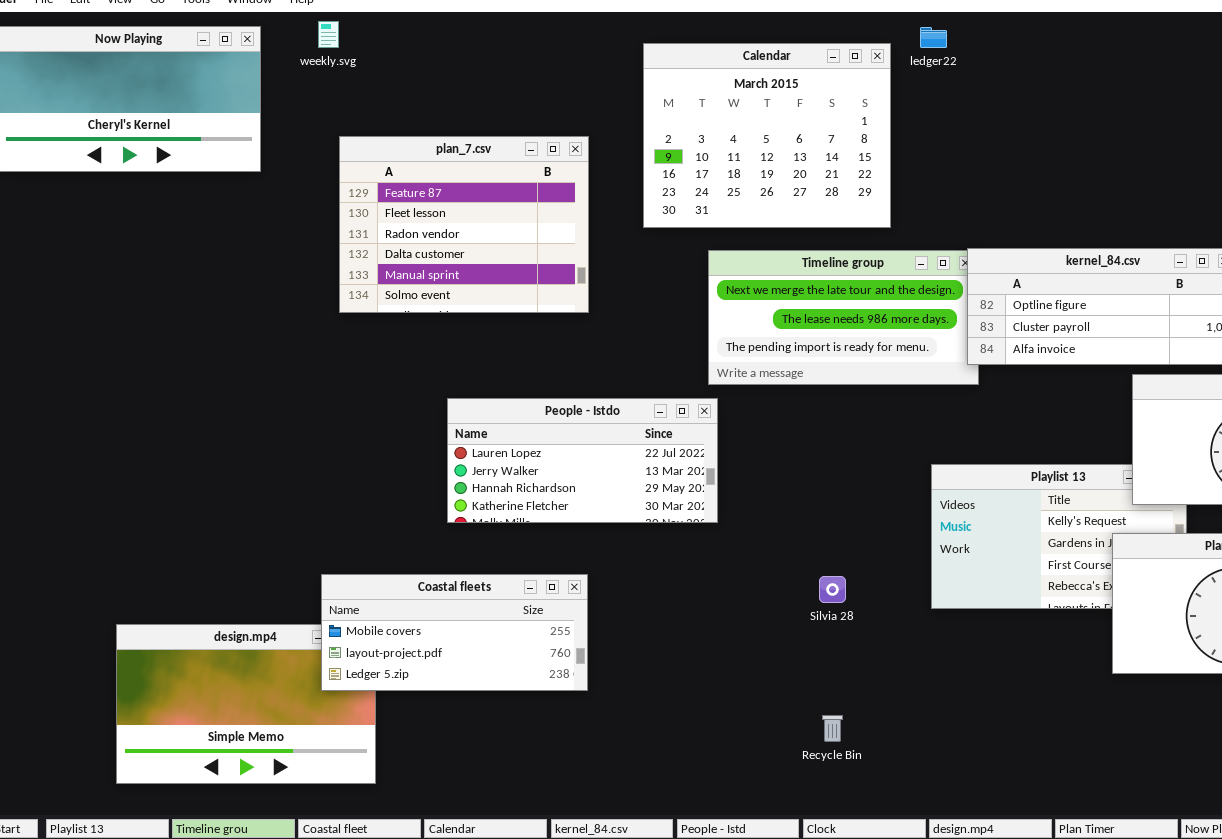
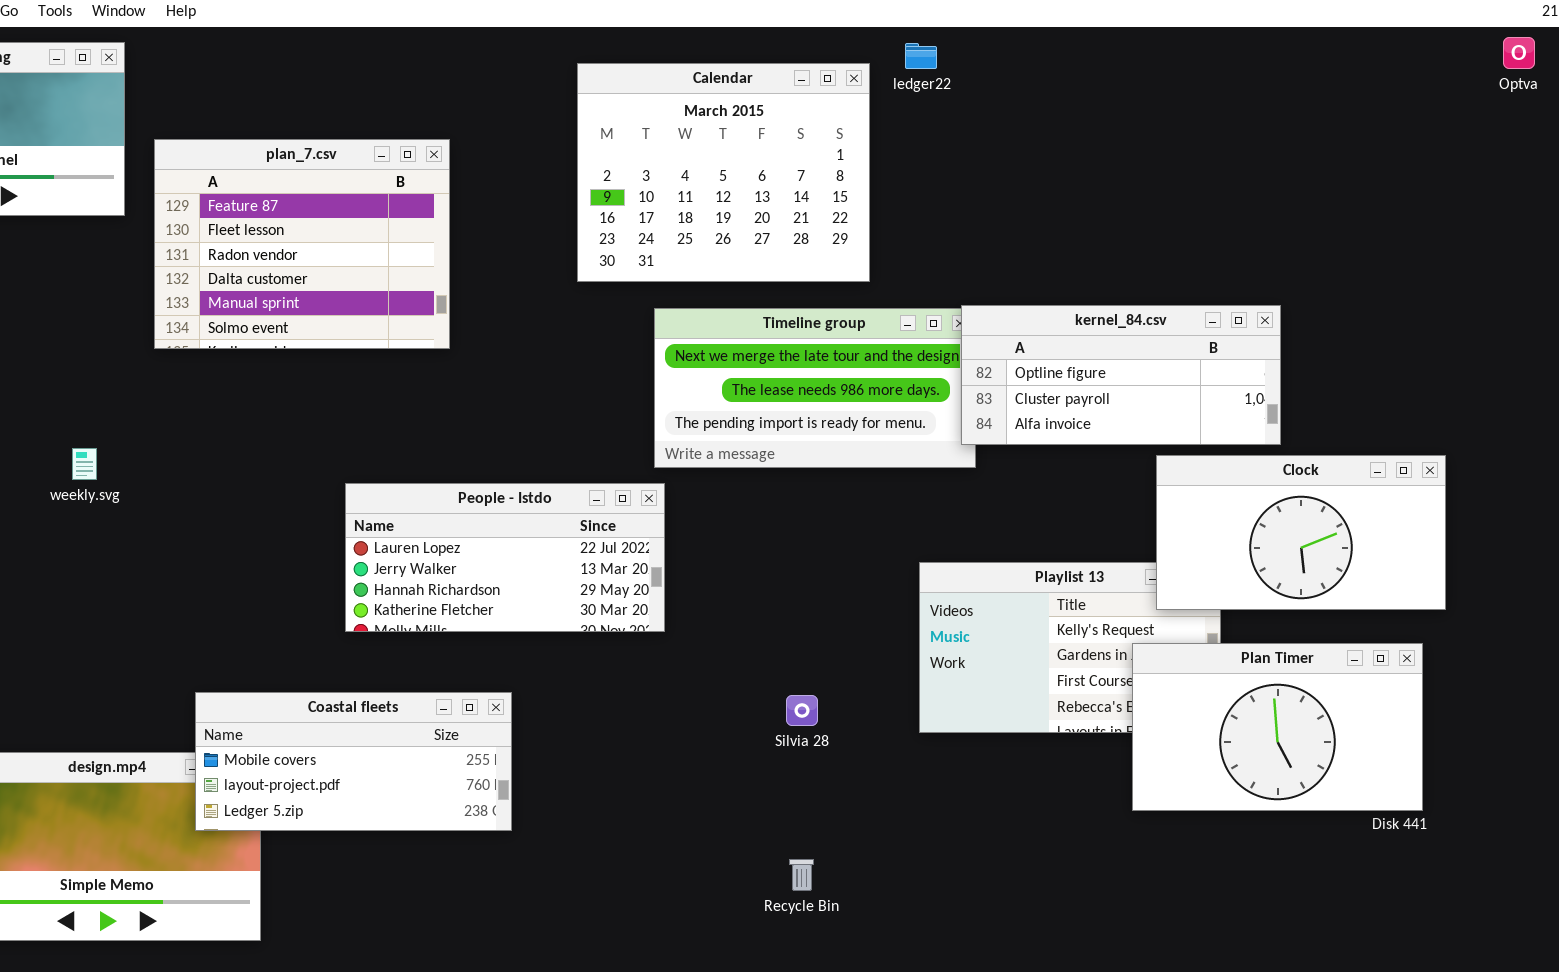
weekly.svg: [318,21,339,48] -> [72,448,97,480], moved
plan_7.csv: [339,136,589,313] -> [154,139,450,349], moved

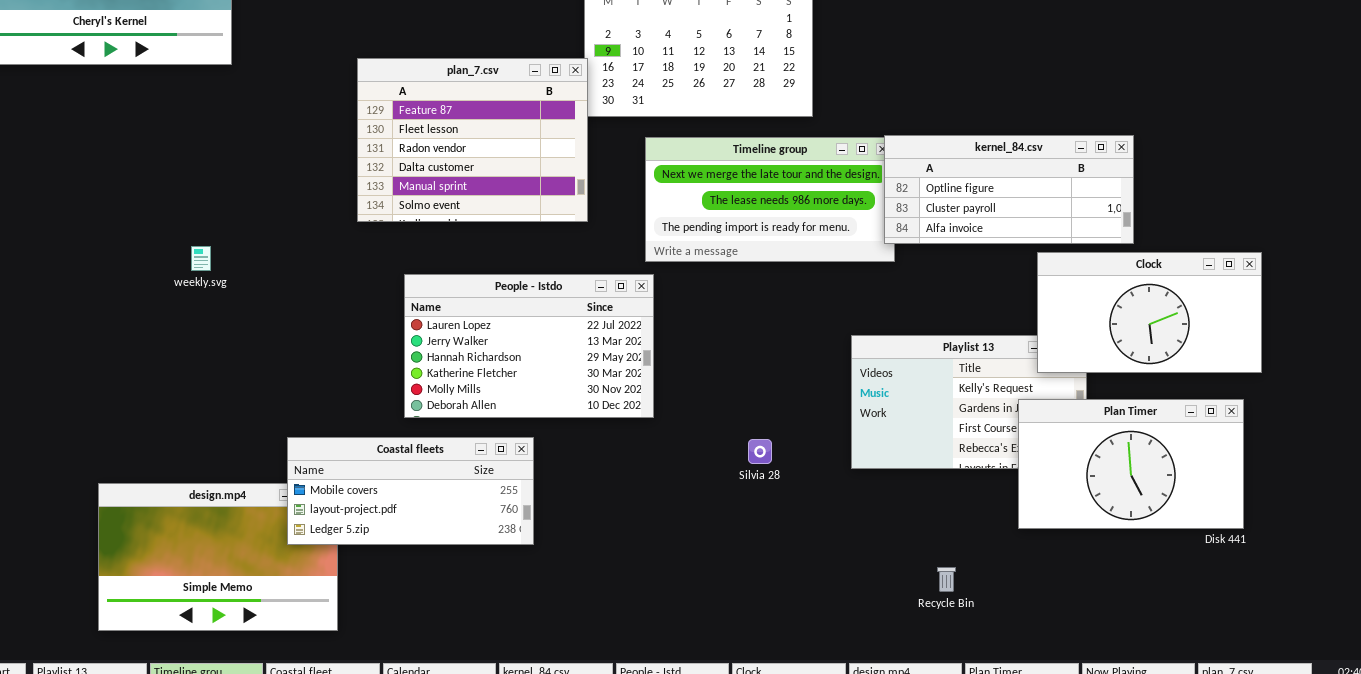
plan_7.csv: [154,139,450,349] -> [357,58,588,222], moved
People - Istdo: [345,483,665,632] -> [404,274,654,418], resized
Recycle Bin: [789,859,814,891] -> [937,567,956,592], moved

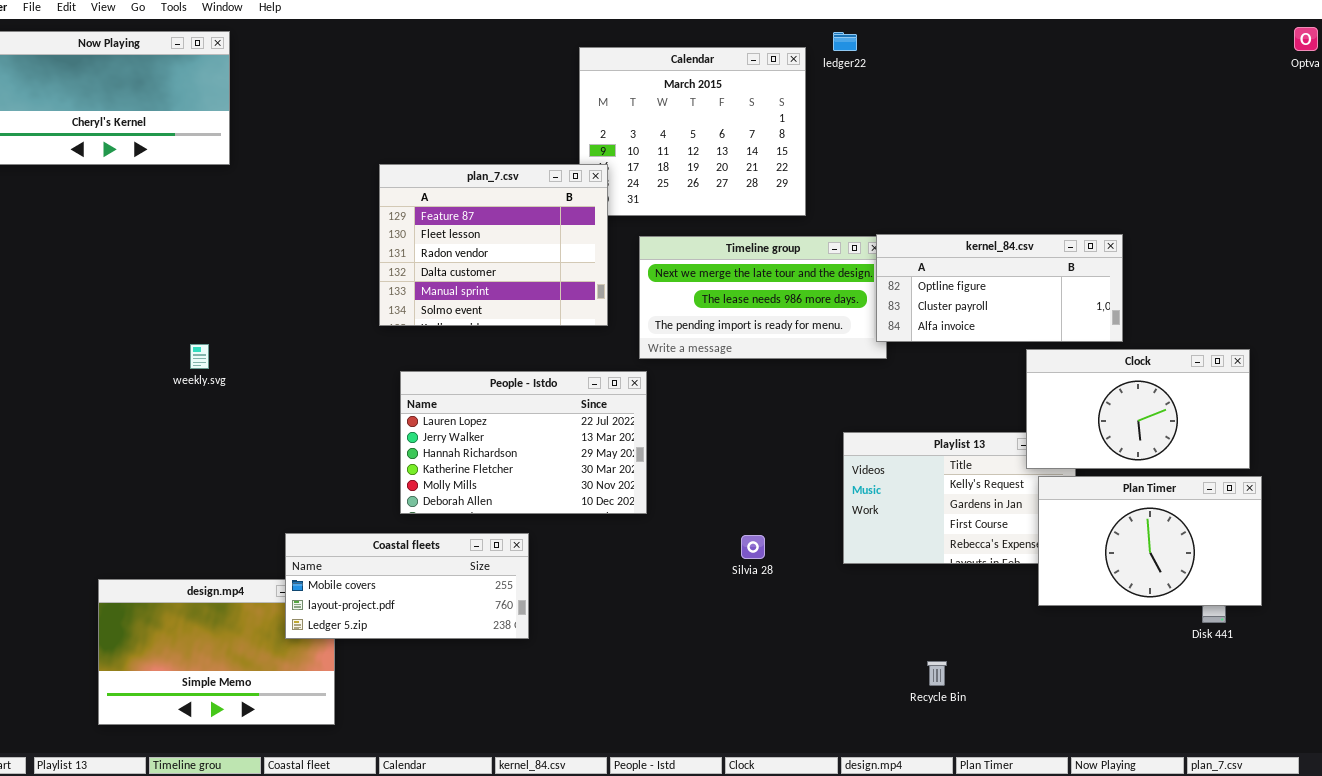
plan_7.csv: [357,58,588,222] -> [379,164,608,326], moved
Plan Timer: [1018,399,1244,529] -> [1038,476,1262,606], moved

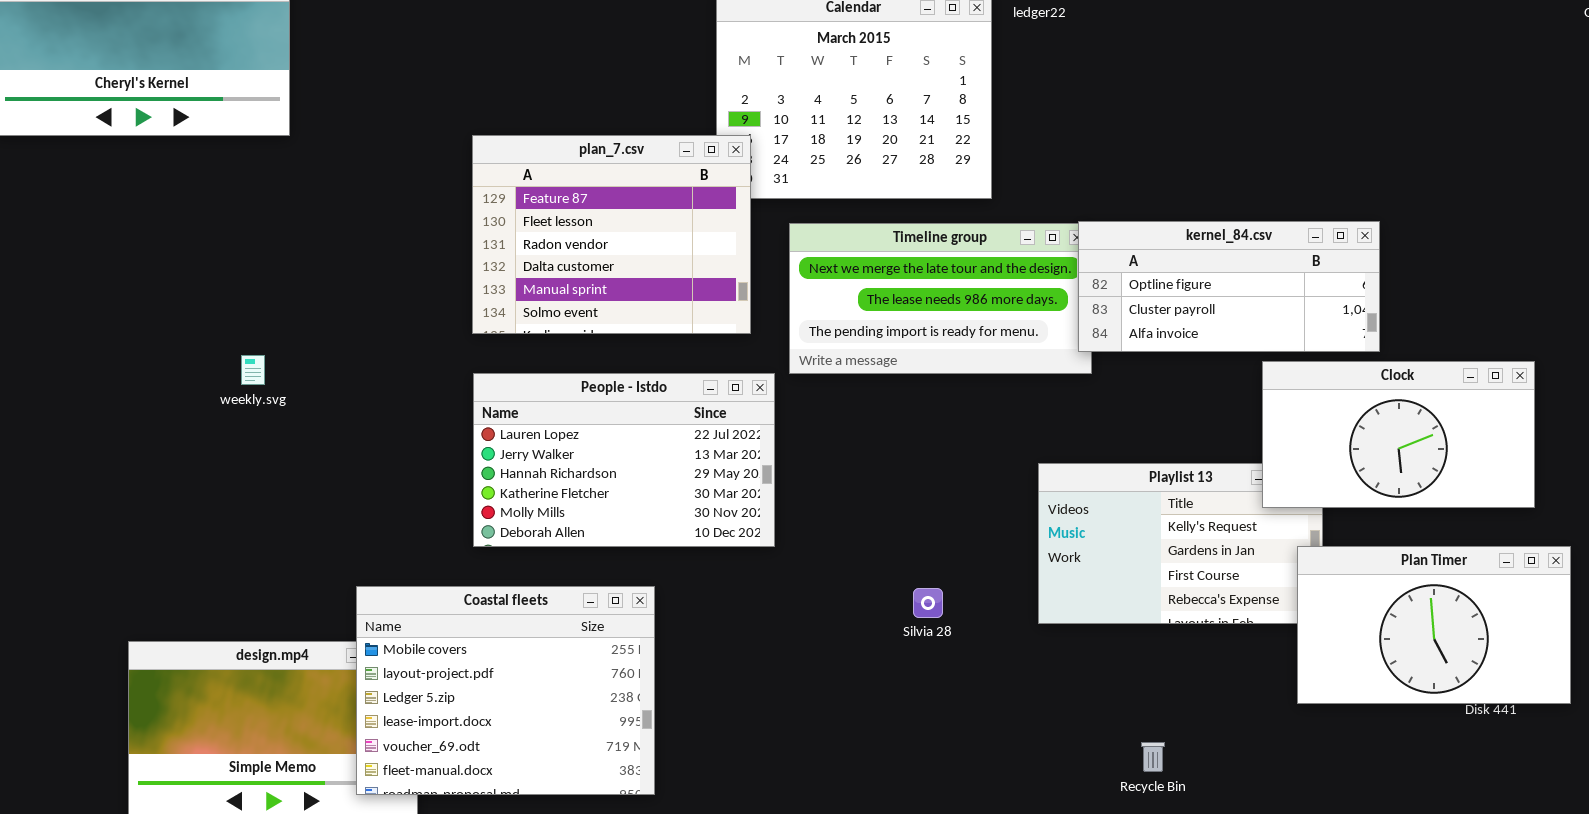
People - Istdo: [400,371,647,514] -> [473,373,775,547], moved
Plan Timer: [1038,476,1262,606] -> [1297,546,1571,704], moved
Coastal fleets: [285,533,529,639] -> [356,586,655,795], resized

